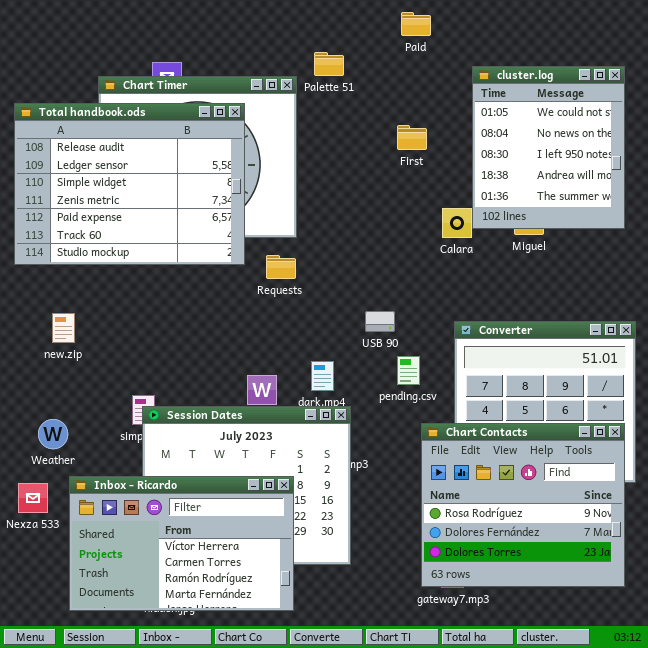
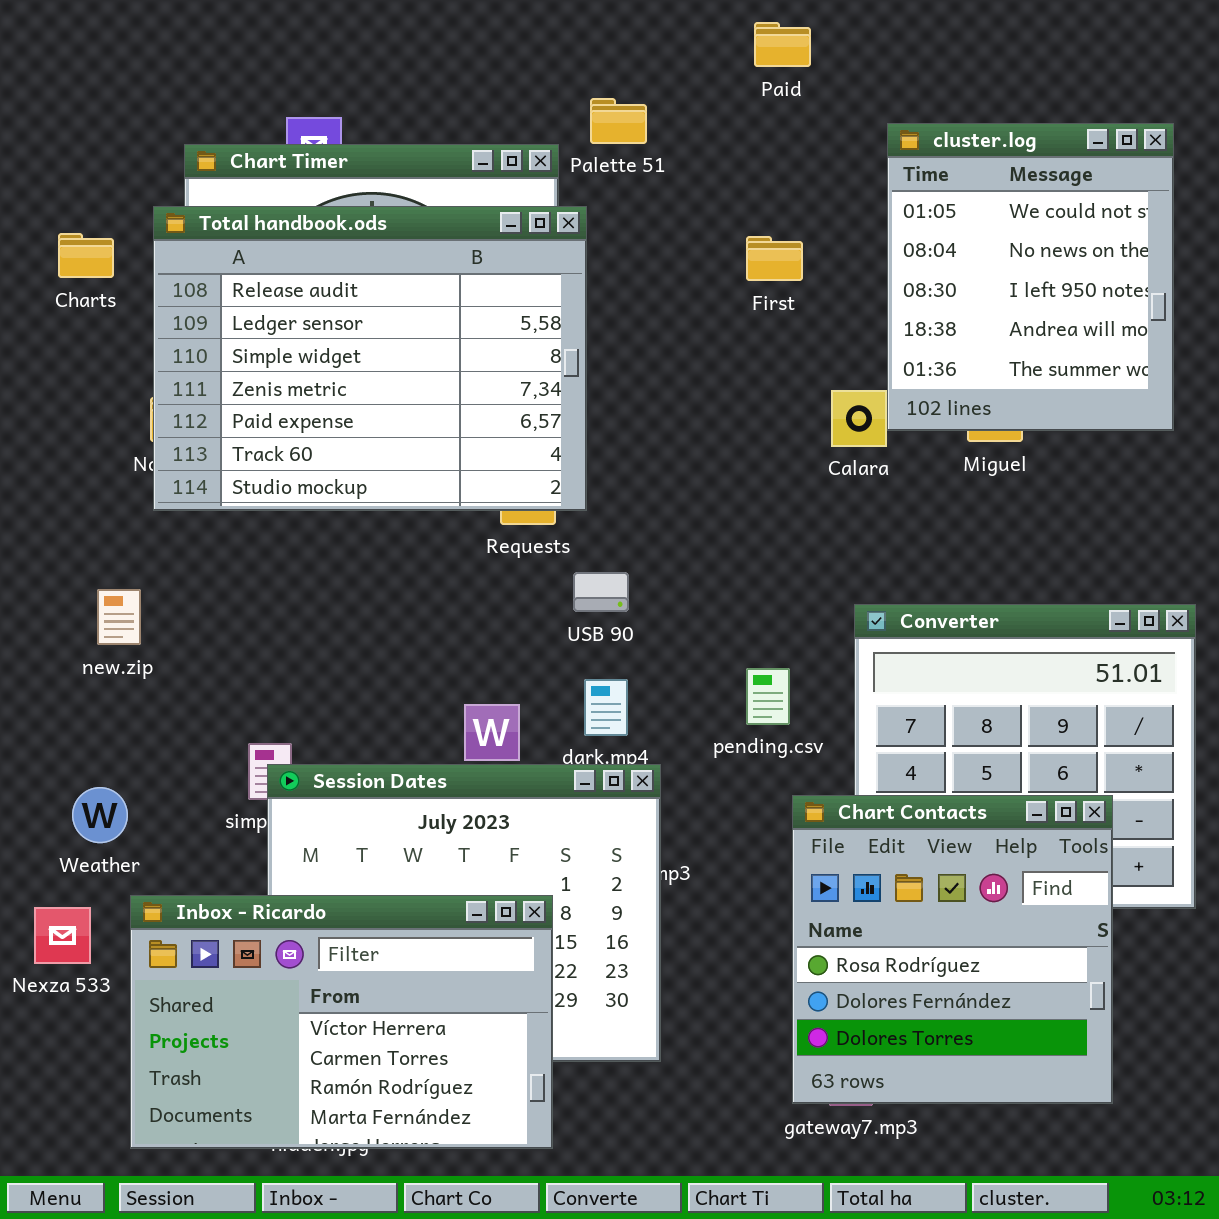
Total handbook.ods: [14,103,245,265] -> [153,206,587,511], moved
USB 90: [365,311,395,332] -> [573,572,629,612], moved
Chart Contacts: [421,423,625,587] -> [792,795,1113,1104], resized

